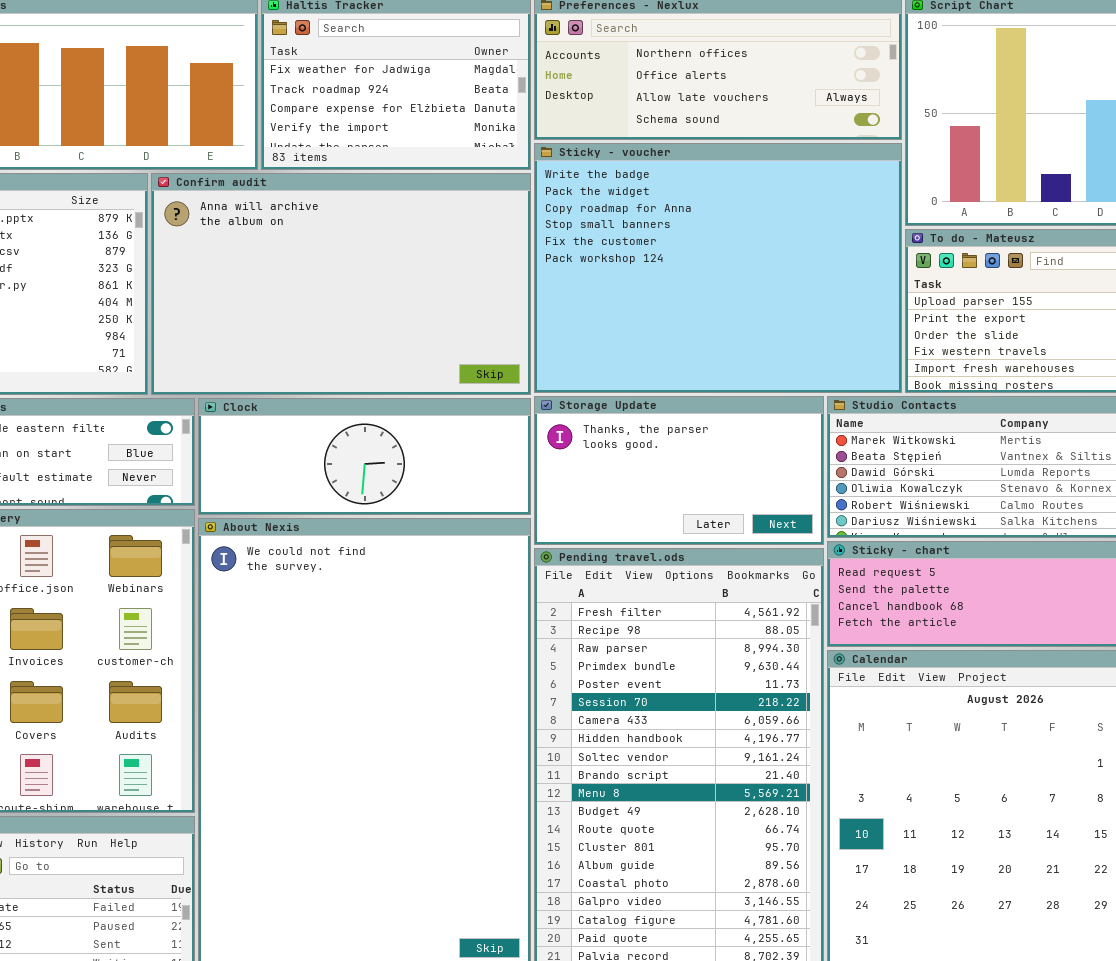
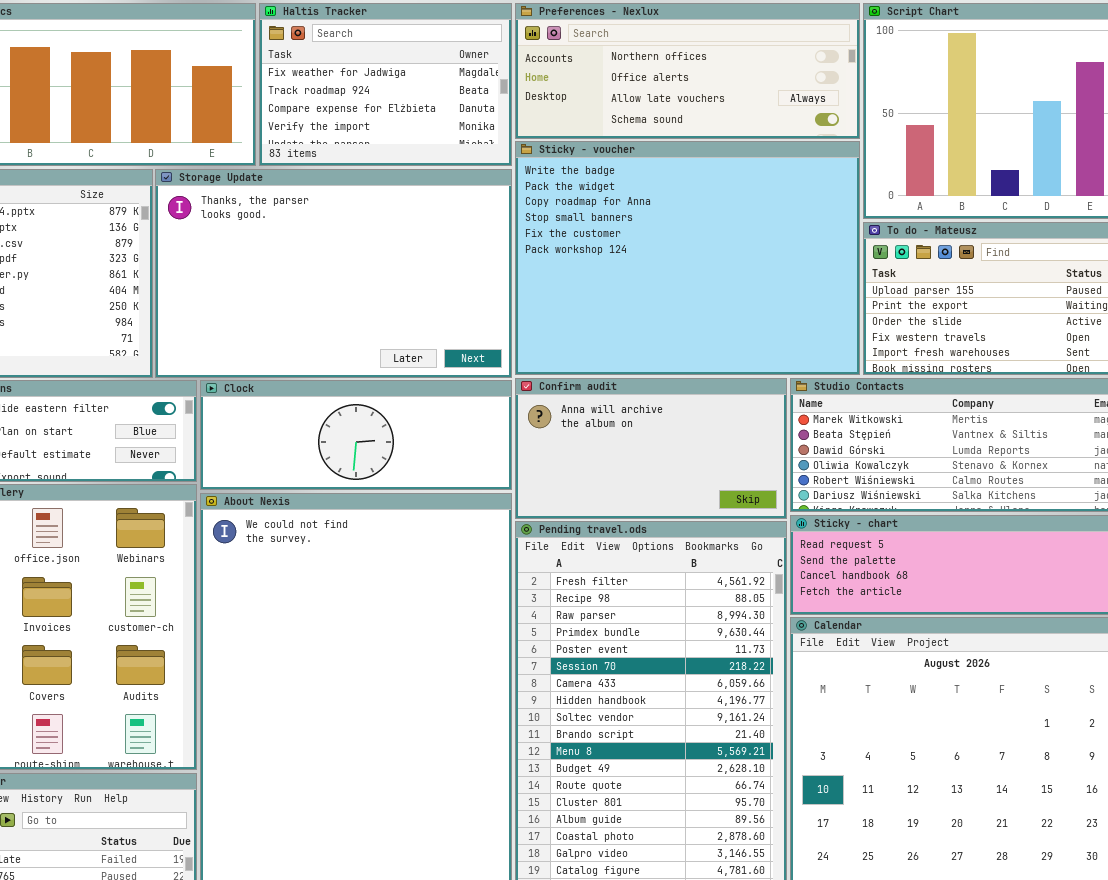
Confirm audit: [151,173,531,395] -> [515,378,787,519], moved, resized
Storage Update: [534,396,824,545] -> [155,169,512,378], moved, resized

